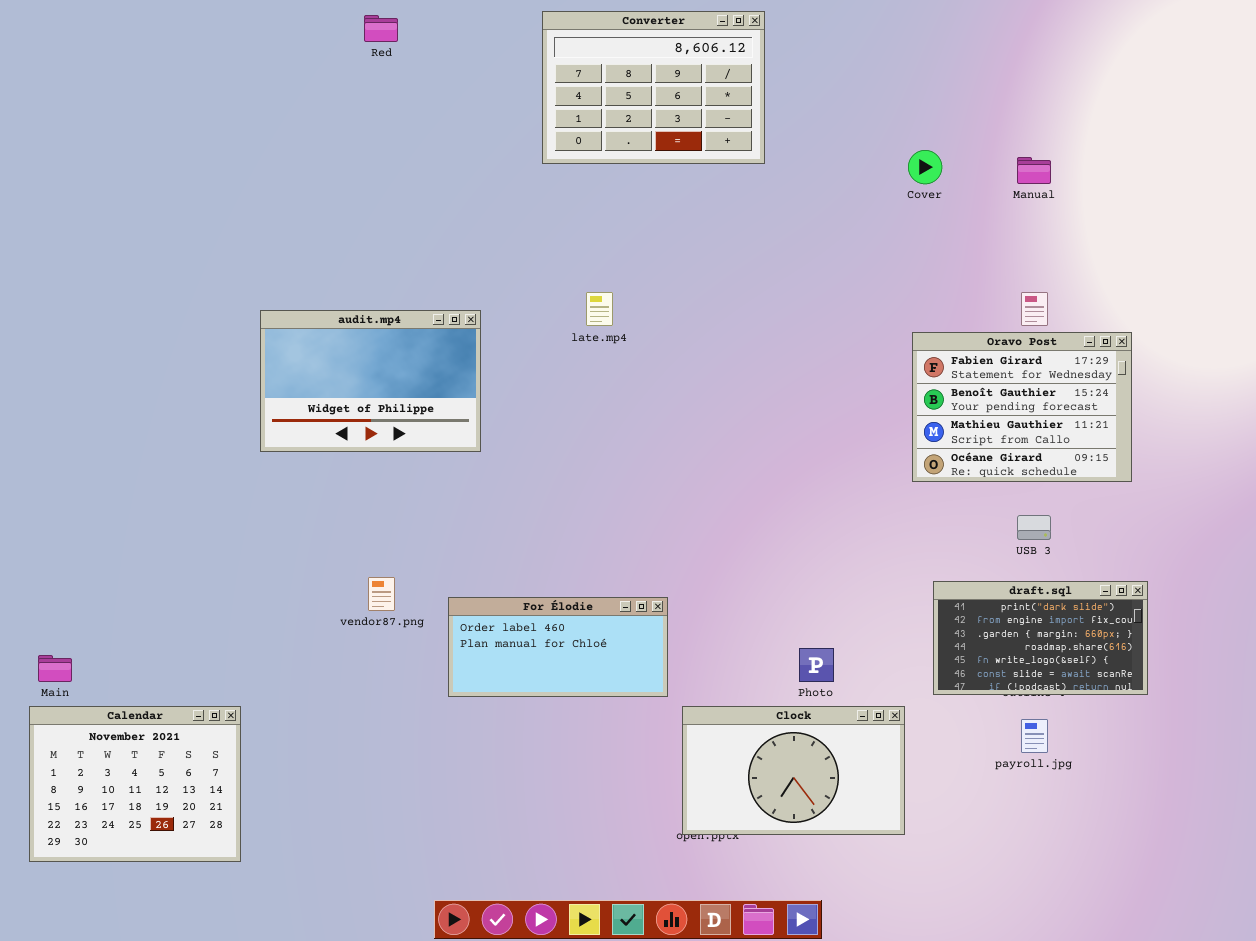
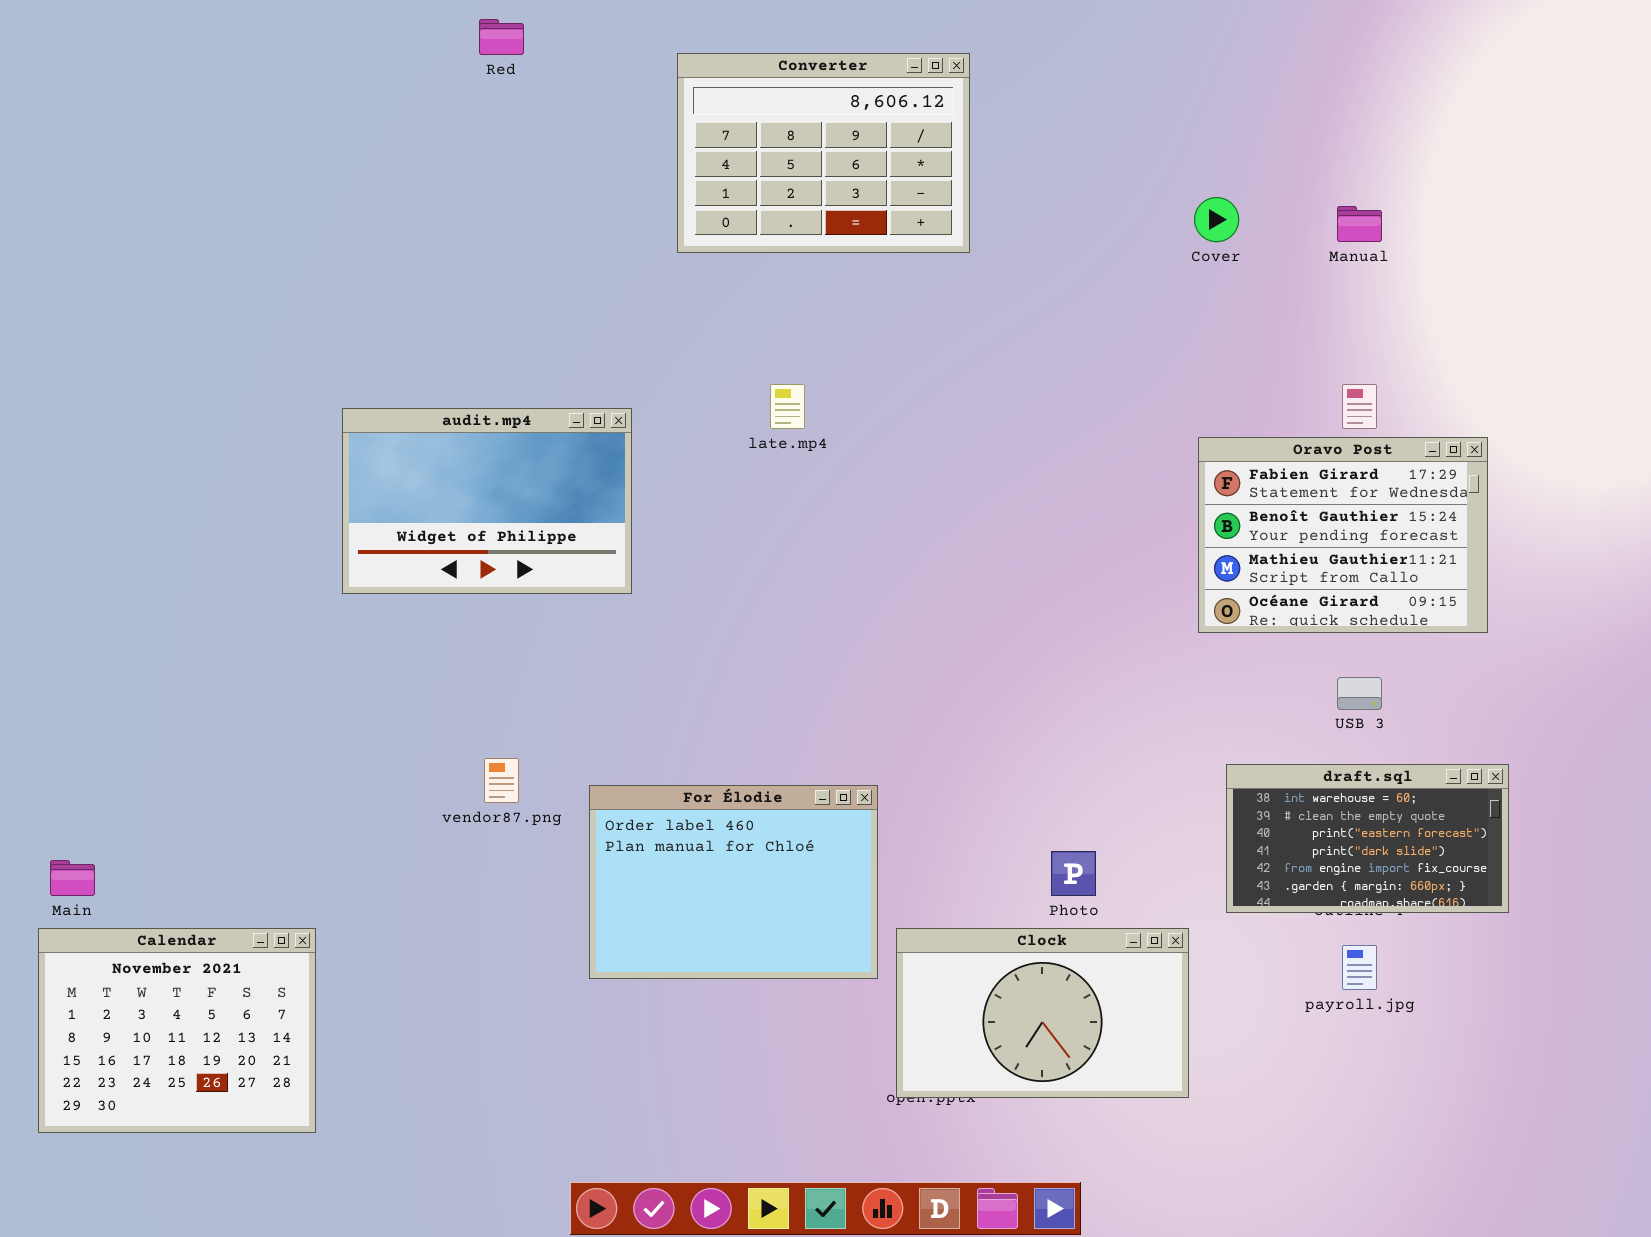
Converter: [542,11,765,164] -> [677,53,970,253], moved
draft.sql: [933,581,1148,695] -> [1226,764,1509,913], scrolled up 3 rows
For Élodie: [448,597,668,697] -> [589,785,878,979], resized

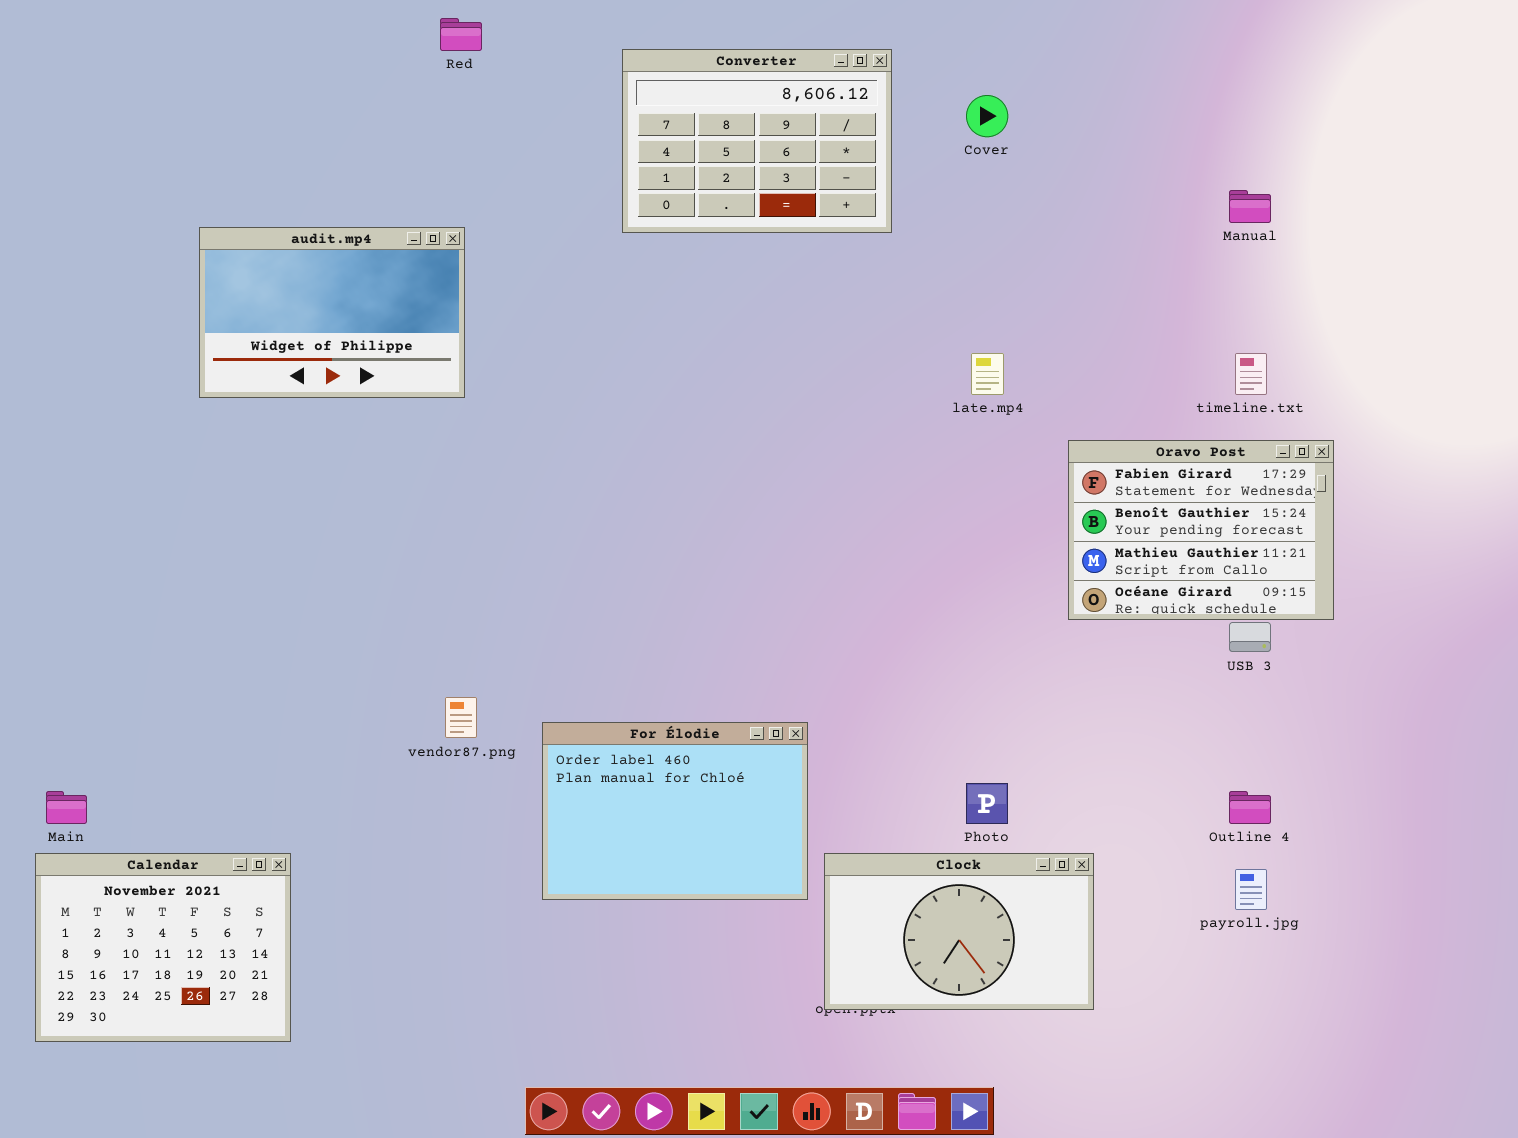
Cover: [1194,197,1239,242] -> [966,95,1008,137], moved
late.mp4: [770,384,805,429] -> [971,353,1004,395], moved
audit.mp4: [342,408,632,594] -> [199,227,465,398], moved
Oravo Post: [1198,437,1488,633] -> [1068,440,1334,620], moved
draft.sql: [1226,764,1509,913] -> none, closed

